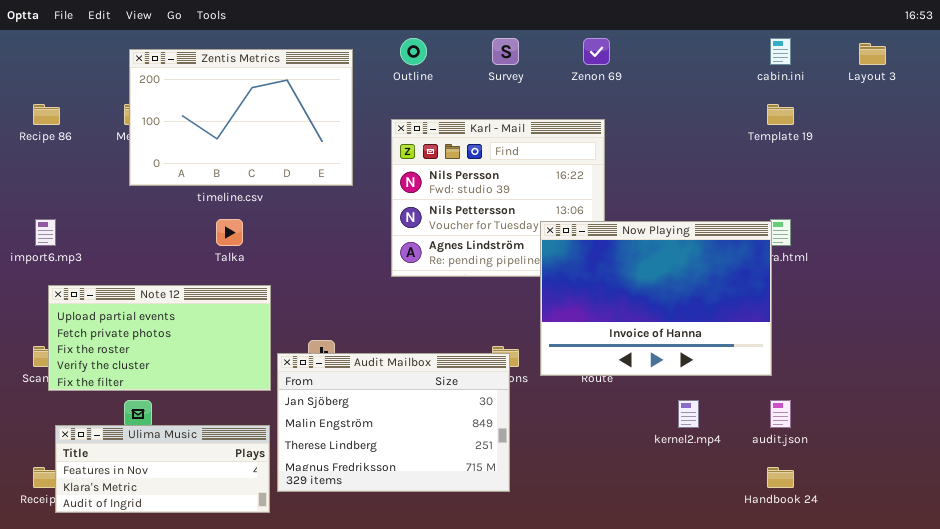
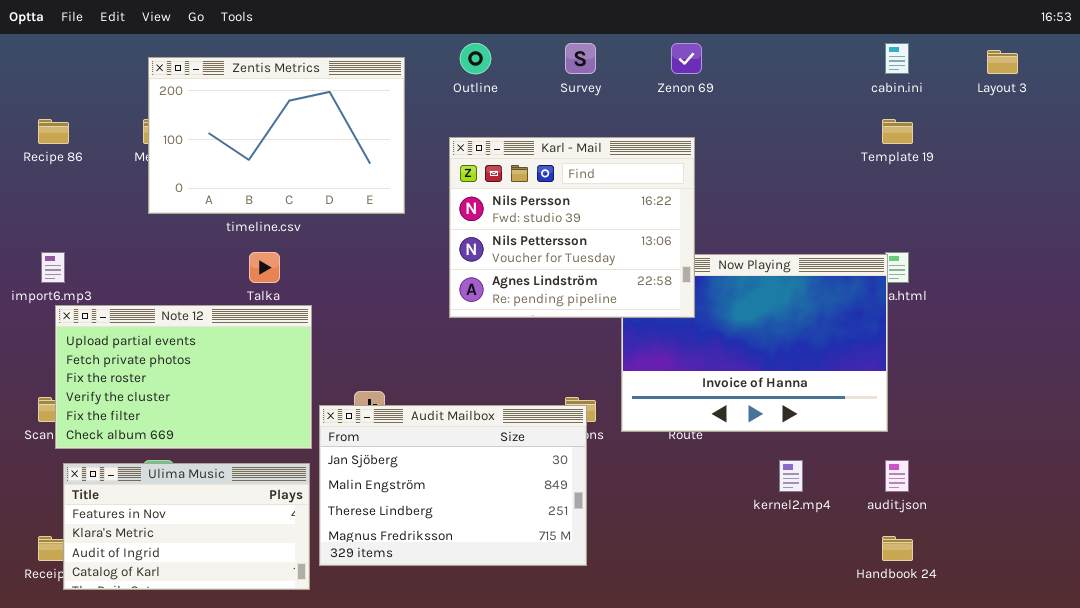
Karl - Mail: [391,119,605,277] -> [449,137,695,318], raised
Note 12: [48,285,271,391] -> [55,305,312,449], resized
Ulima Music: [55,425,270,513] -> [63,463,310,590], resized

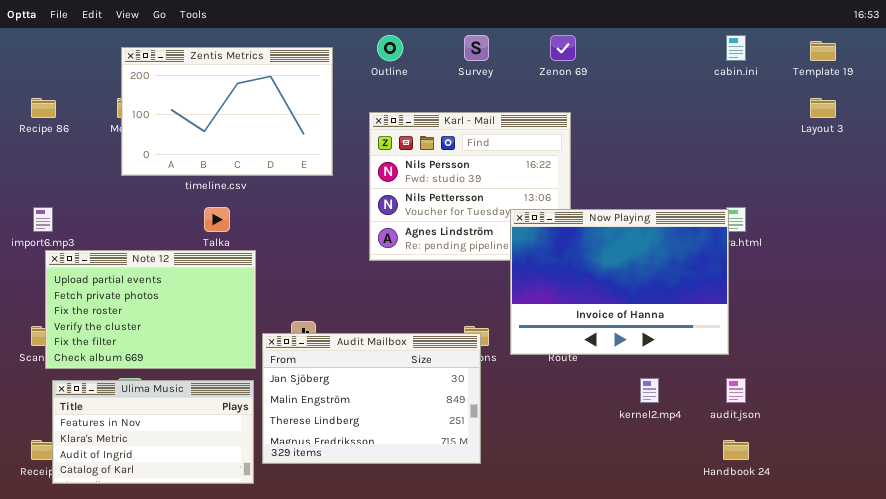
Layout 3: [987,50,1018,74] -> [810,98,836,118], moved
Template 19: [882,119,913,144] -> [810,41,836,61], moved
Now Playing: [621,254,888,432] -> [510,209,729,355], raised

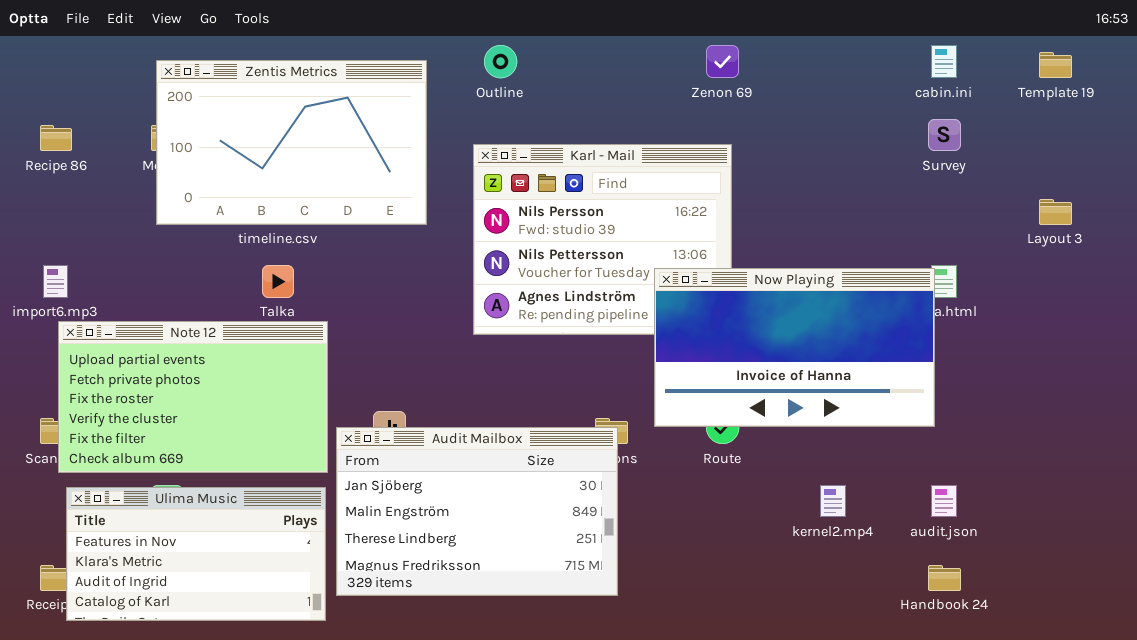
Survey: [464,35,489,61] -> [928,119,961,151], moved
Layout 3: [810,98,836,118] -> [1039,199,1072,225], moved
Now Playing: [510,209,729,355] -> [654,268,935,427], resized

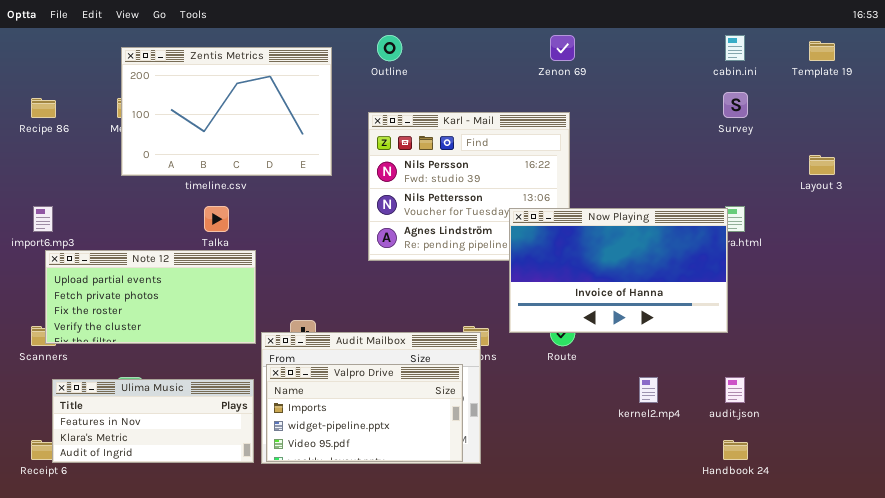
Note 12: [58,321,328,473] -> [45,250,256,344], resized
Valpro Drive: none -> [266,364,463,462], opened
Ulima Music: [66,487,326,621] -> [52,379,254,463], resized

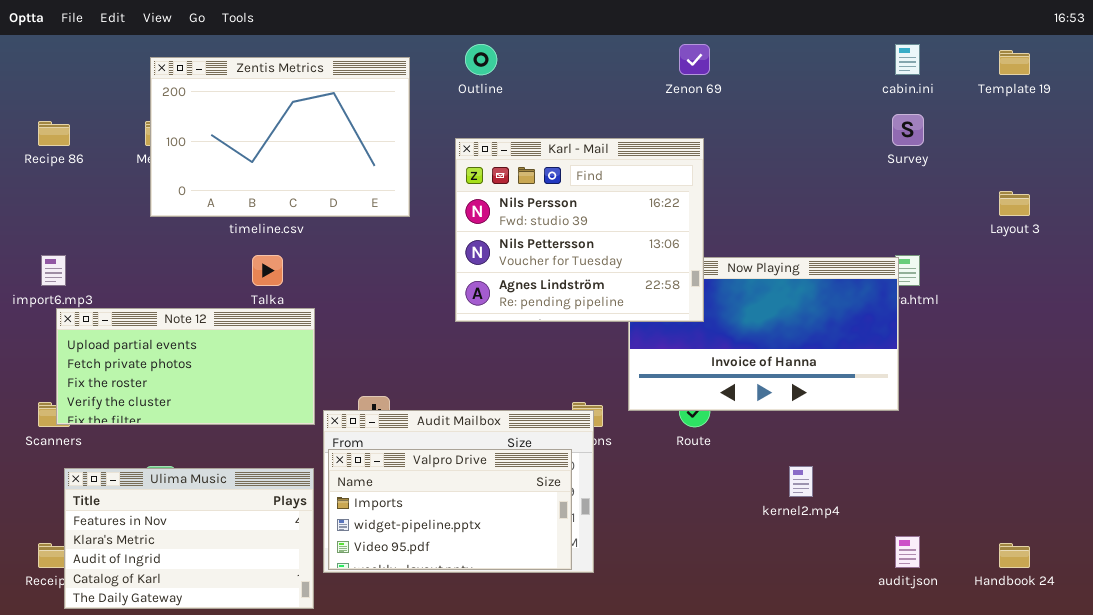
Karl - Mail: [368,112,570,261] -> [455,138,704,322], raised
audit.json: [725,377,745,403] -> [895,536,920,568], moved
Ulima Music: [52,379,254,463] -> [64,468,314,609], resized
Handbook 24: [723,440,748,460] -> [999,543,1030,568], moved

